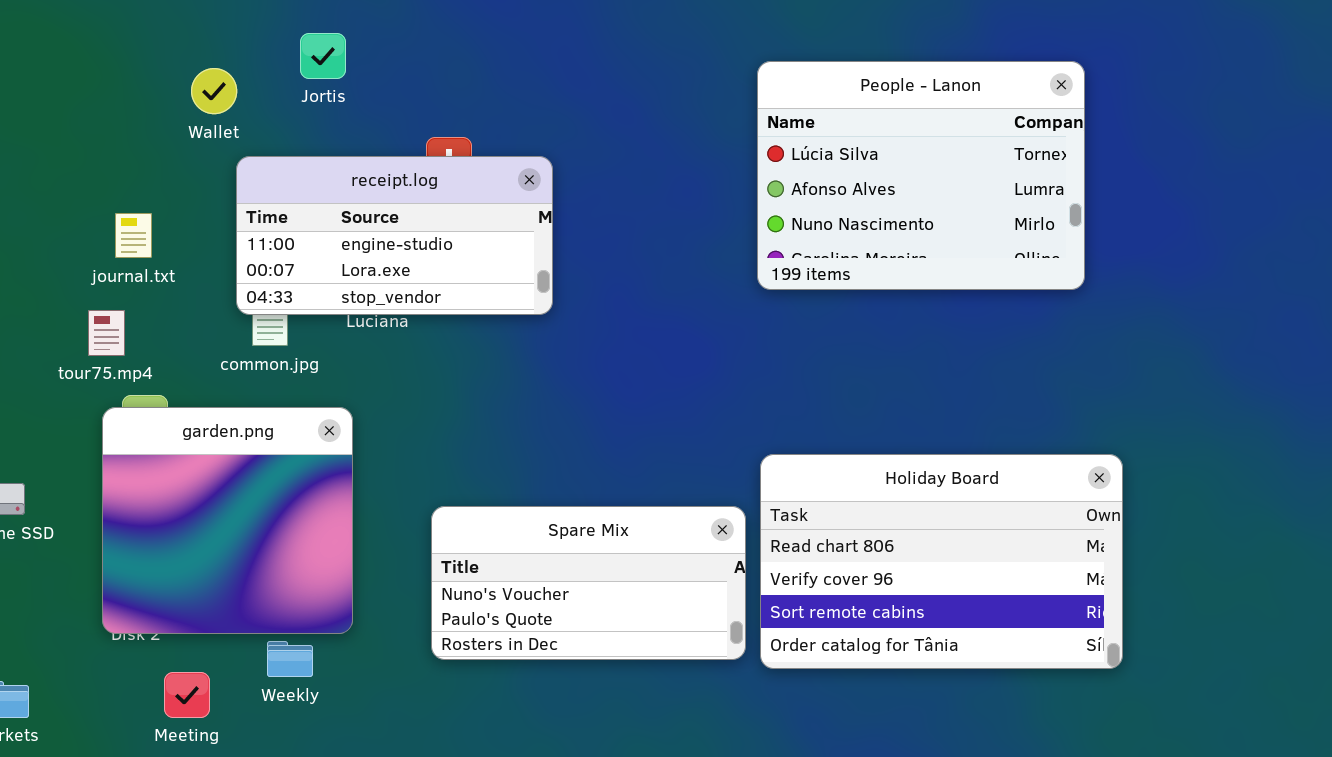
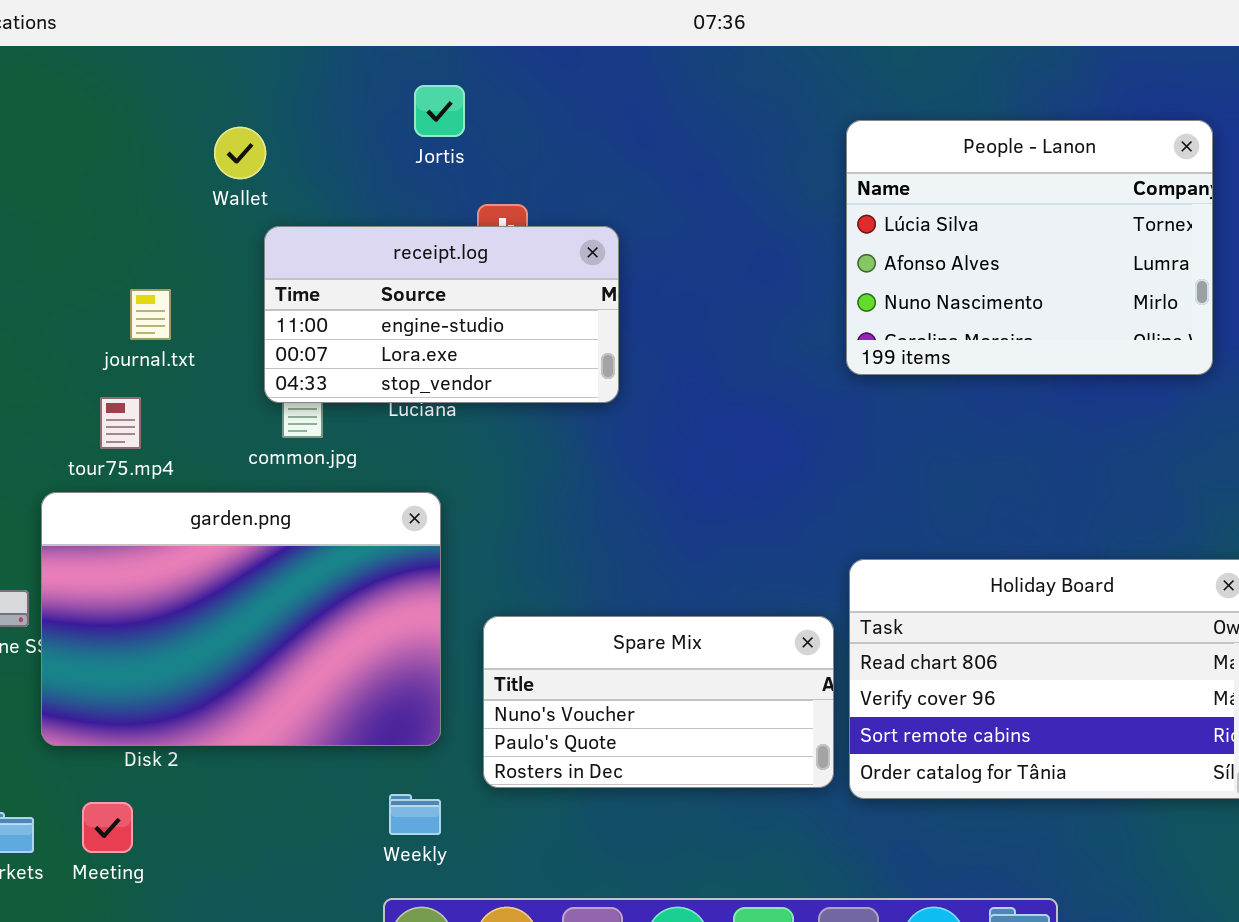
Jortis: [300,33,346,79] -> [414,85,465,137], moved
garden.png: [102,407,353,634] -> [41,492,441,746], moved, resized
Weekly: [267,641,313,677] -> [389,794,441,835], moved
Meeting: [164,672,210,718] -> [82,802,133,853], moved

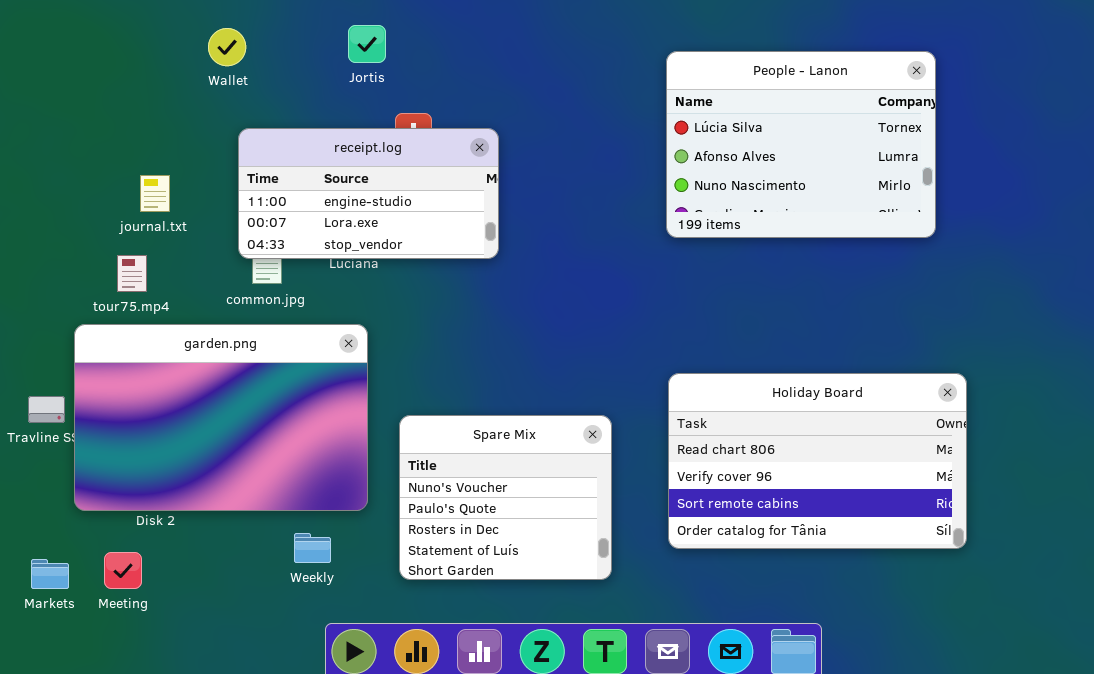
Wallet: [214,127,266,179] -> [208,28,246,66], moved
Spare Mix: [483,616,834,788] -> [399,415,612,580], resized
Weekly: [389,794,441,835] -> [294,533,331,563], moved

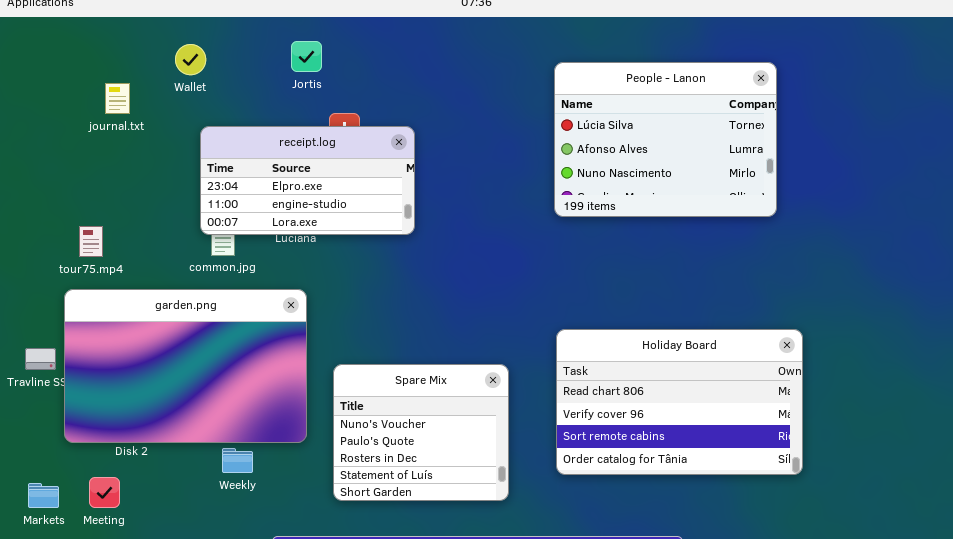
receipt.log: [238,128,499,259] -> [200,126,415,235], scrolled up 1 row
journal.txt: [140,175,170,212] -> [105,83,130,114], moved
tour75.mp4: [117,255,147,292] -> [79,226,103,257], moved
Weekly: [294,533,331,563] -> [222,448,253,473], moved

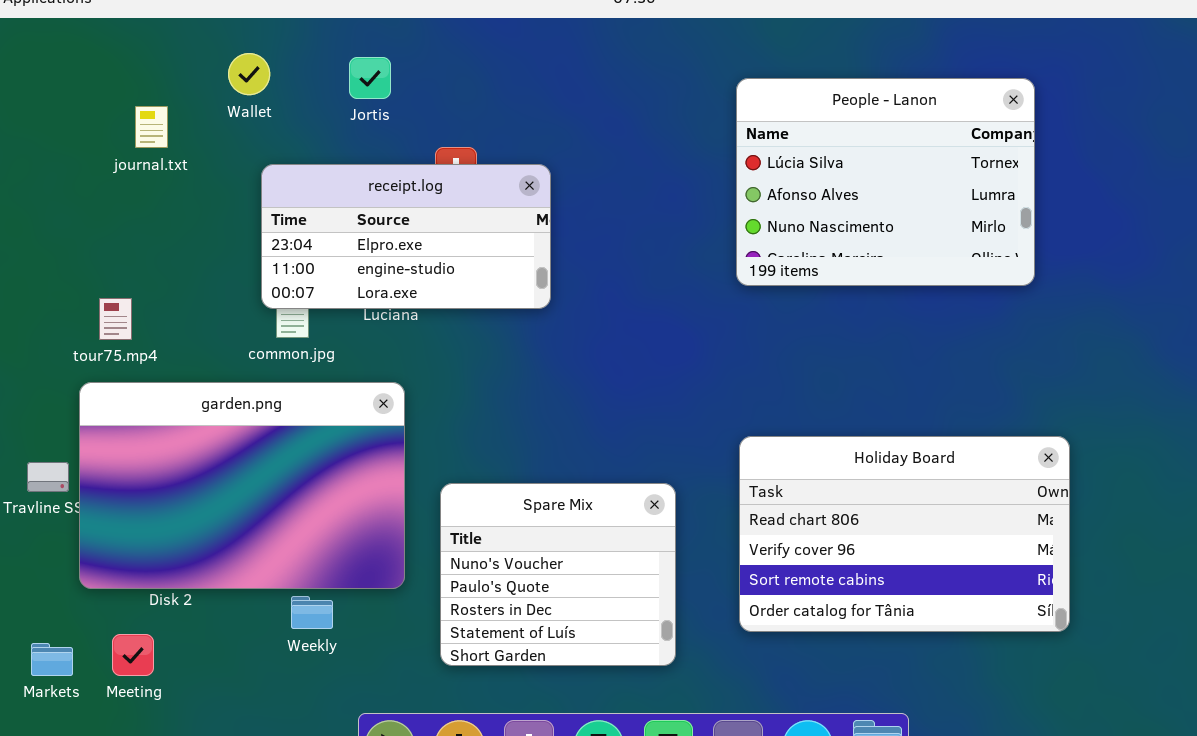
Jortis: [291,41,322,72] -> [349,57,391,99], moved

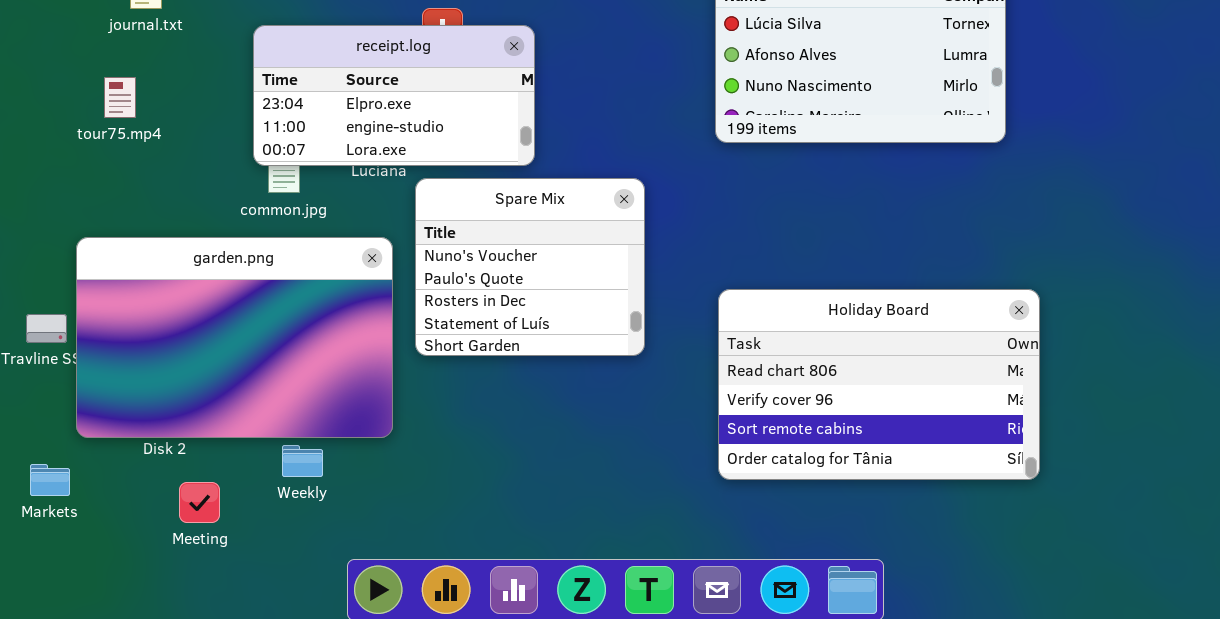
tour75.mp4: [99,298,132,340] -> [104,77,136,118], moved
Spare Mix: [440,483,676,666] -> [415,178,645,356], moved
Meeting: [112,634,154,676] -> [179,482,220,523], moved
Markets: [31,643,73,676] -> [30,464,70,496], moved

